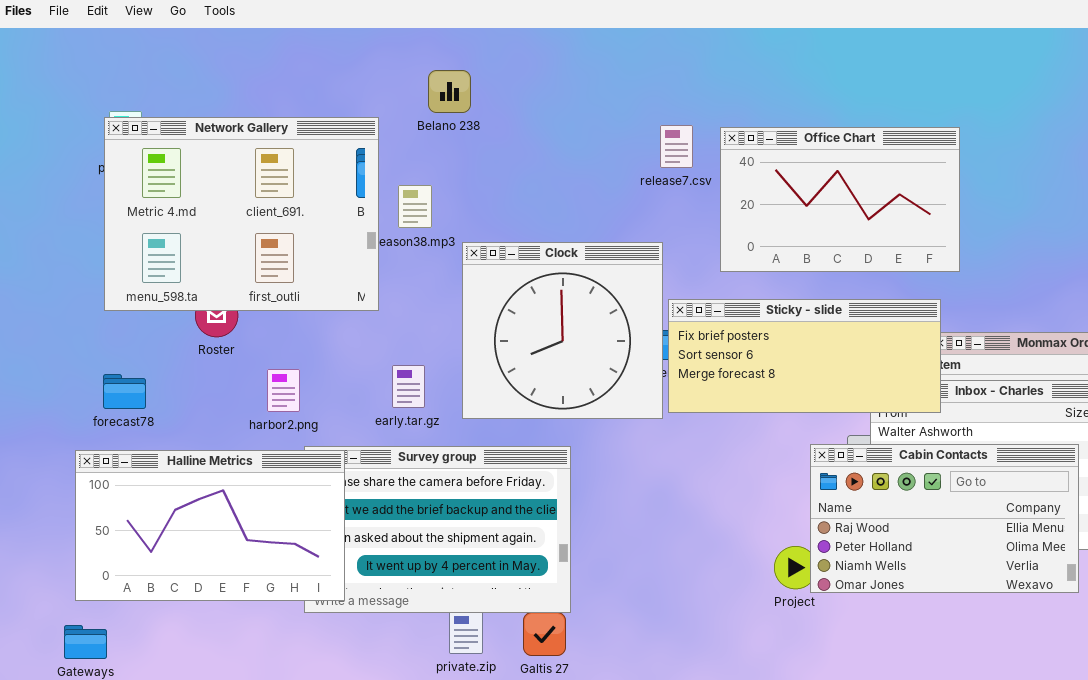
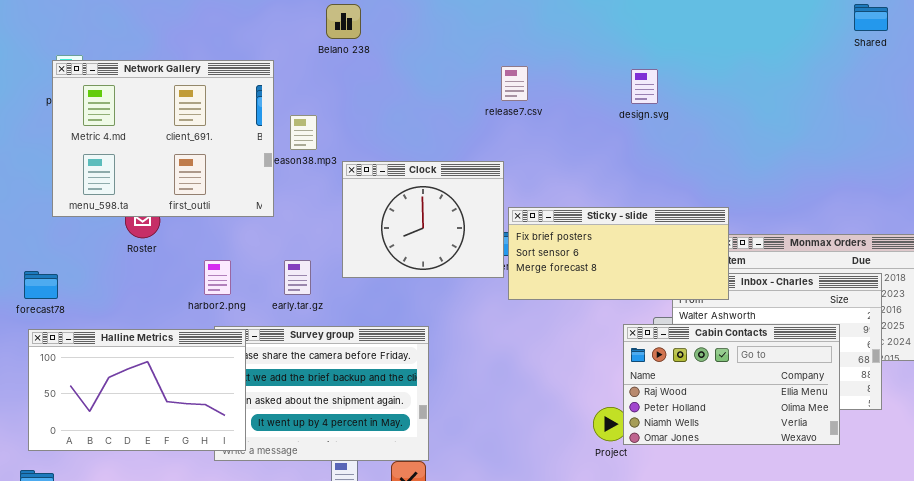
Belano 238: [428,70,471,113] -> [326,4,361,39], moved
Office Chart: [720,127,960,272] -> none, closed
Clock: [462,242,663,419] -> [342,161,504,278], resized
harbor2.png: [267,369,300,412] -> [204,260,231,295], moved
forecast78: [103,374,146,409] -> [24,271,58,299], moved

